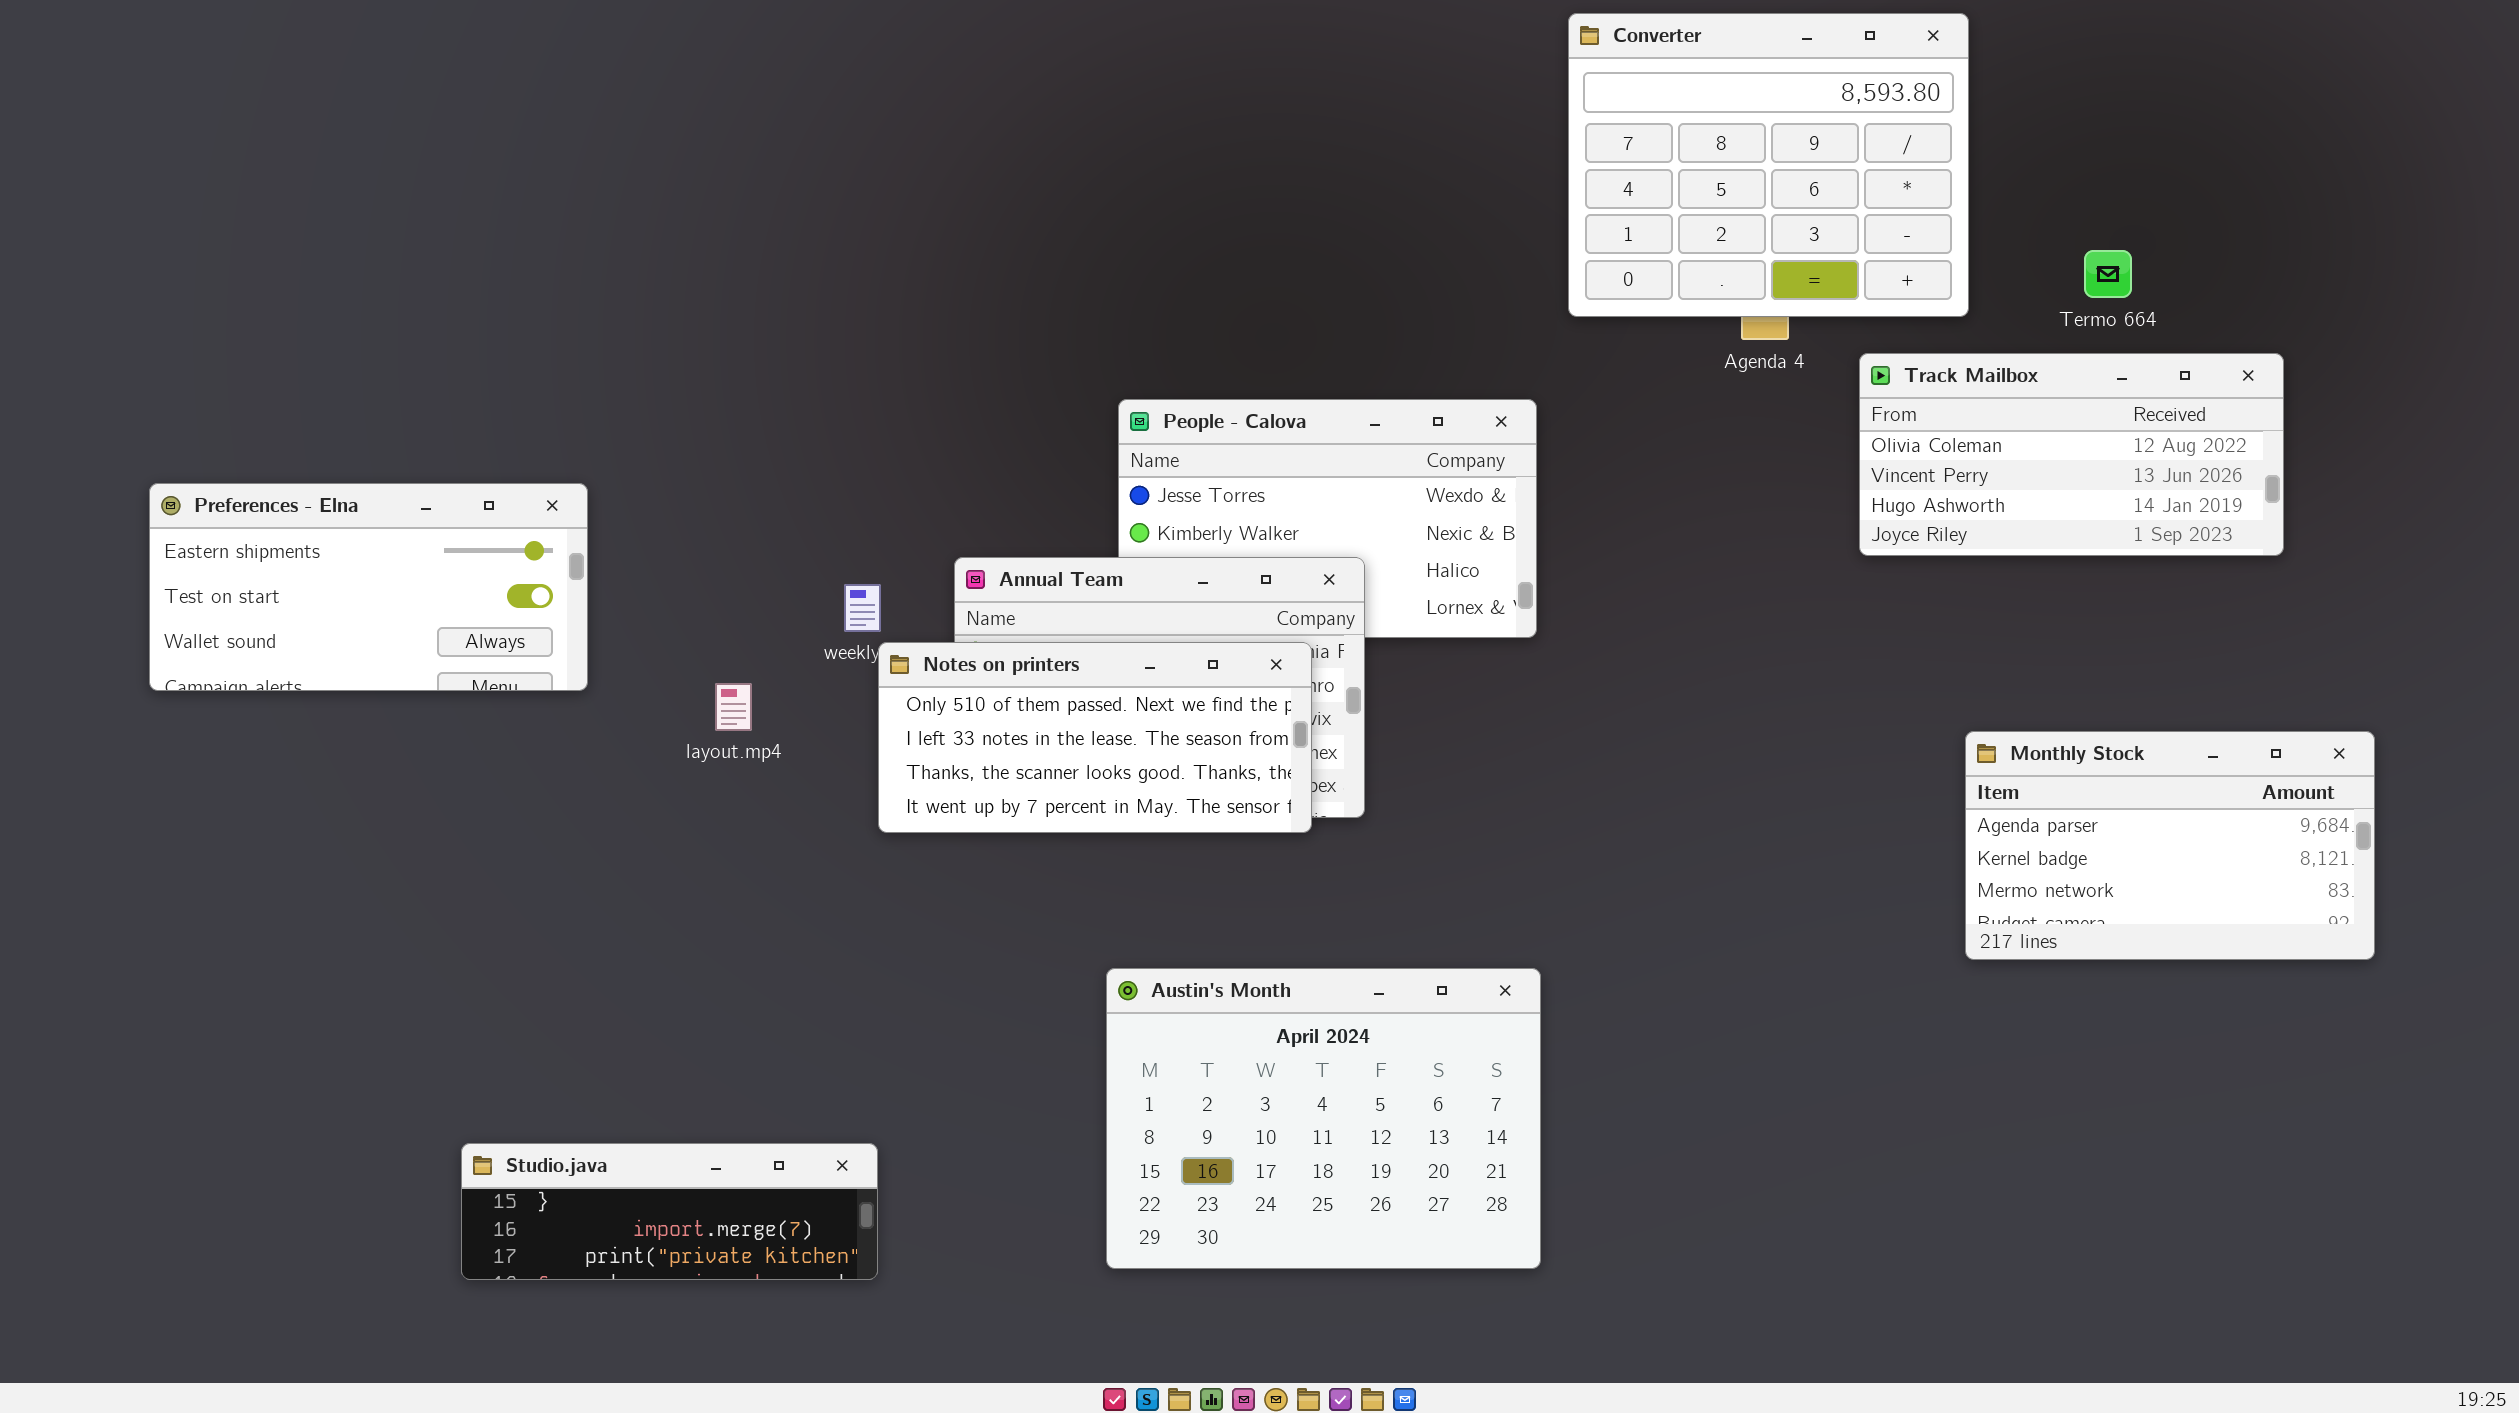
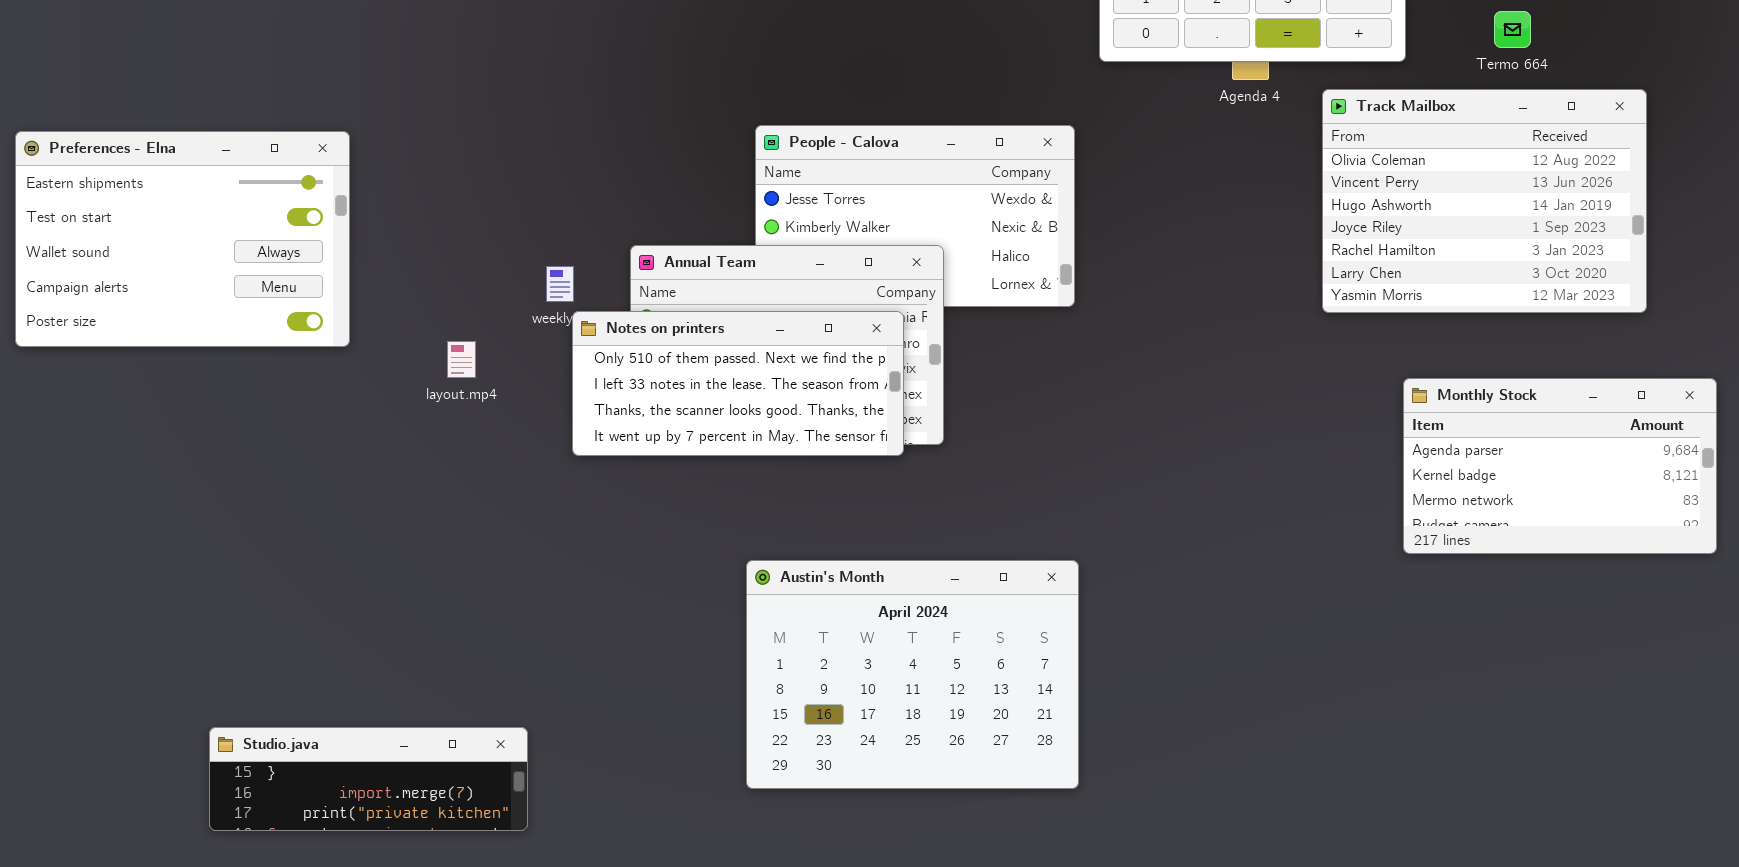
Track Mailbox: [1859,353,2284,556] -> [1322,89,1647,313], resized
Preferences - Elna: [149,483,588,691] -> [15,131,350,347], resized
Studio.java: [461,1143,878,1280] -> [209,727,528,831], moved

